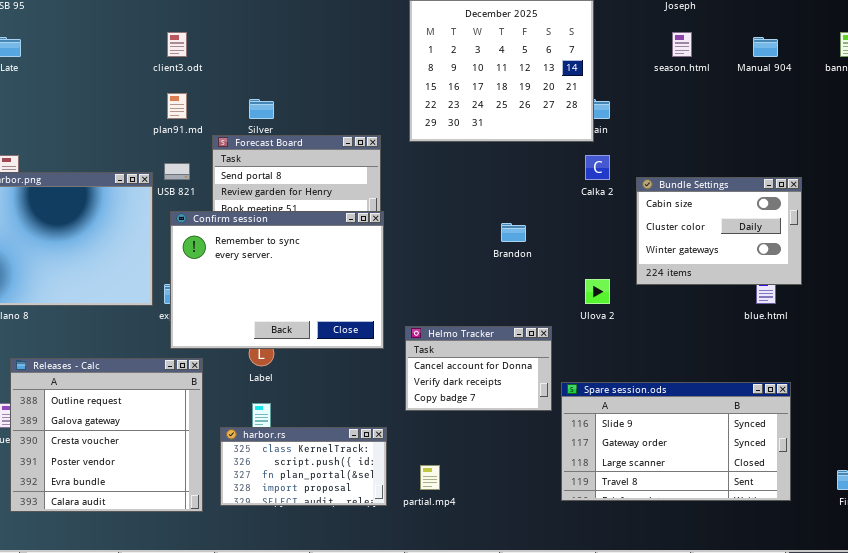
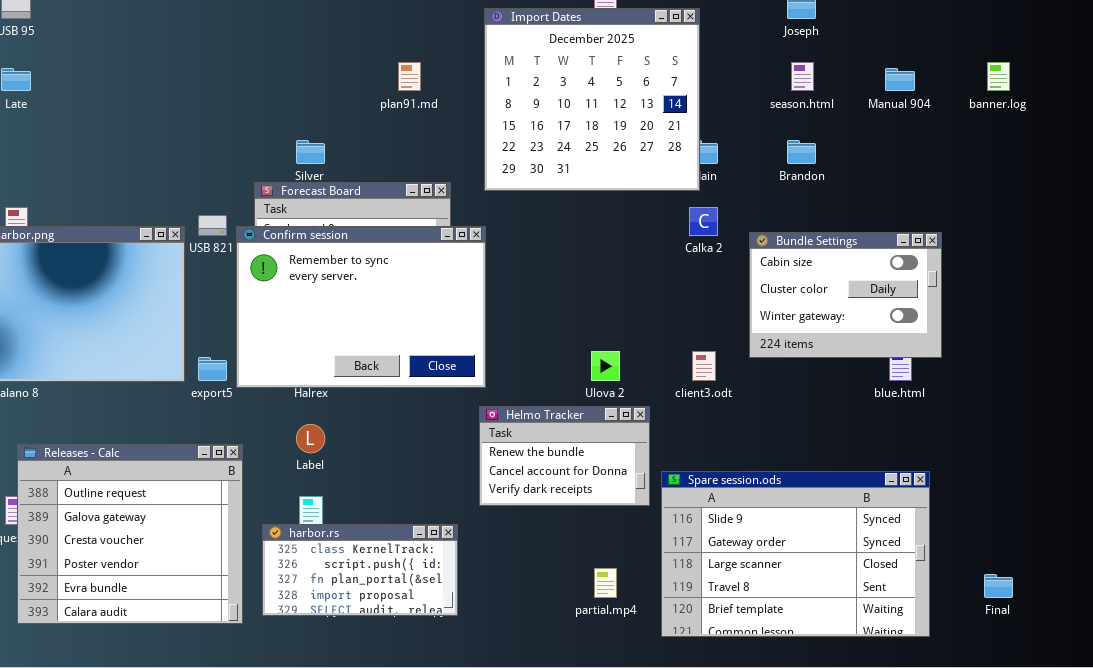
client3.odt: [167,32,187,57] -> [692,351,716,381], moved
plan91.md: [167,93,187,119] -> [398,62,421,91], moved
Confirm session: [170,211,384,349] -> [236,226,486,388], moved
Brandon: [501,223,526,242] -> [787,140,816,164], moved
Ulova 2: [585,279,610,304] -> [591,351,620,381], moved
Helmo Tracker: [405,326,552,411] -> [479,406,650,506], scrolled up 1 row
Spare session.ods: [561,382,791,501] -> [661,471,930,637], resized
partial.mp4: [420,465,440,490] -> [594,568,617,598], moved

